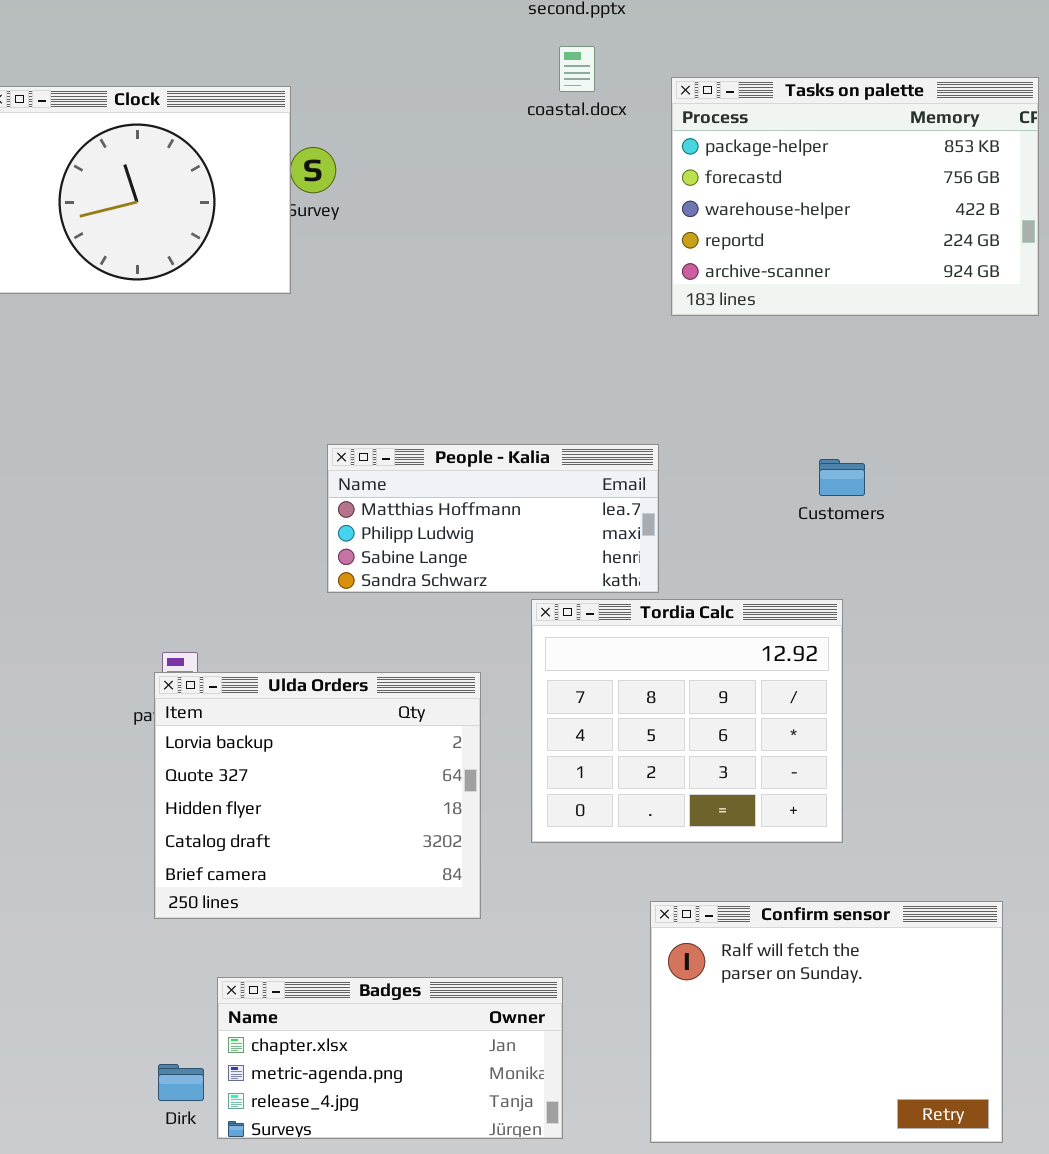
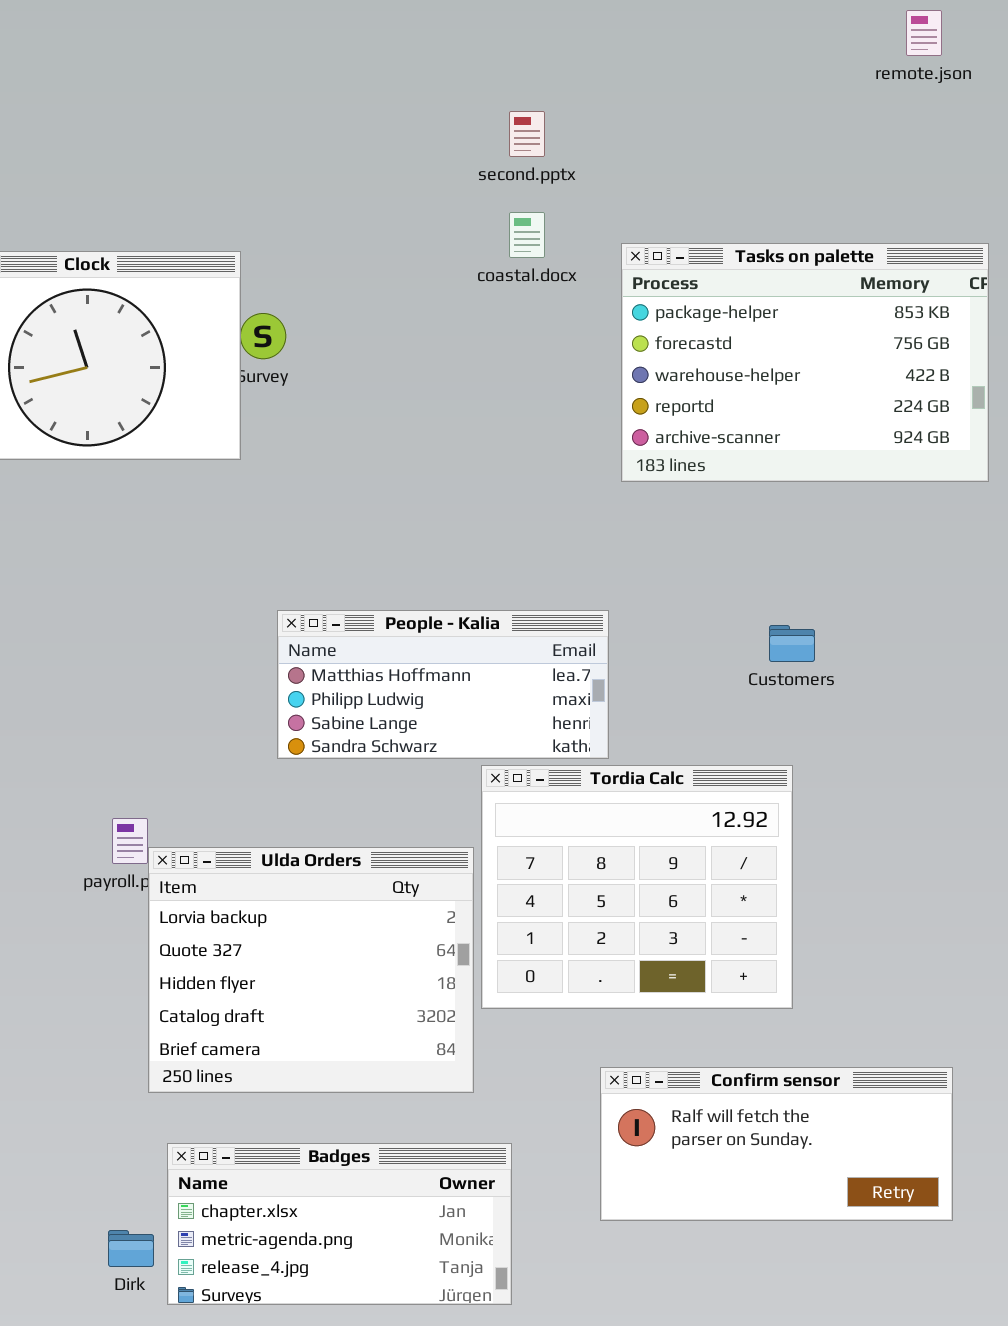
Ulda Orders: [154,672,481,919] -> [148,847,474,1093], moved
Confirm sensor: [650,901,1003,1143] -> [600,1067,953,1221], resized

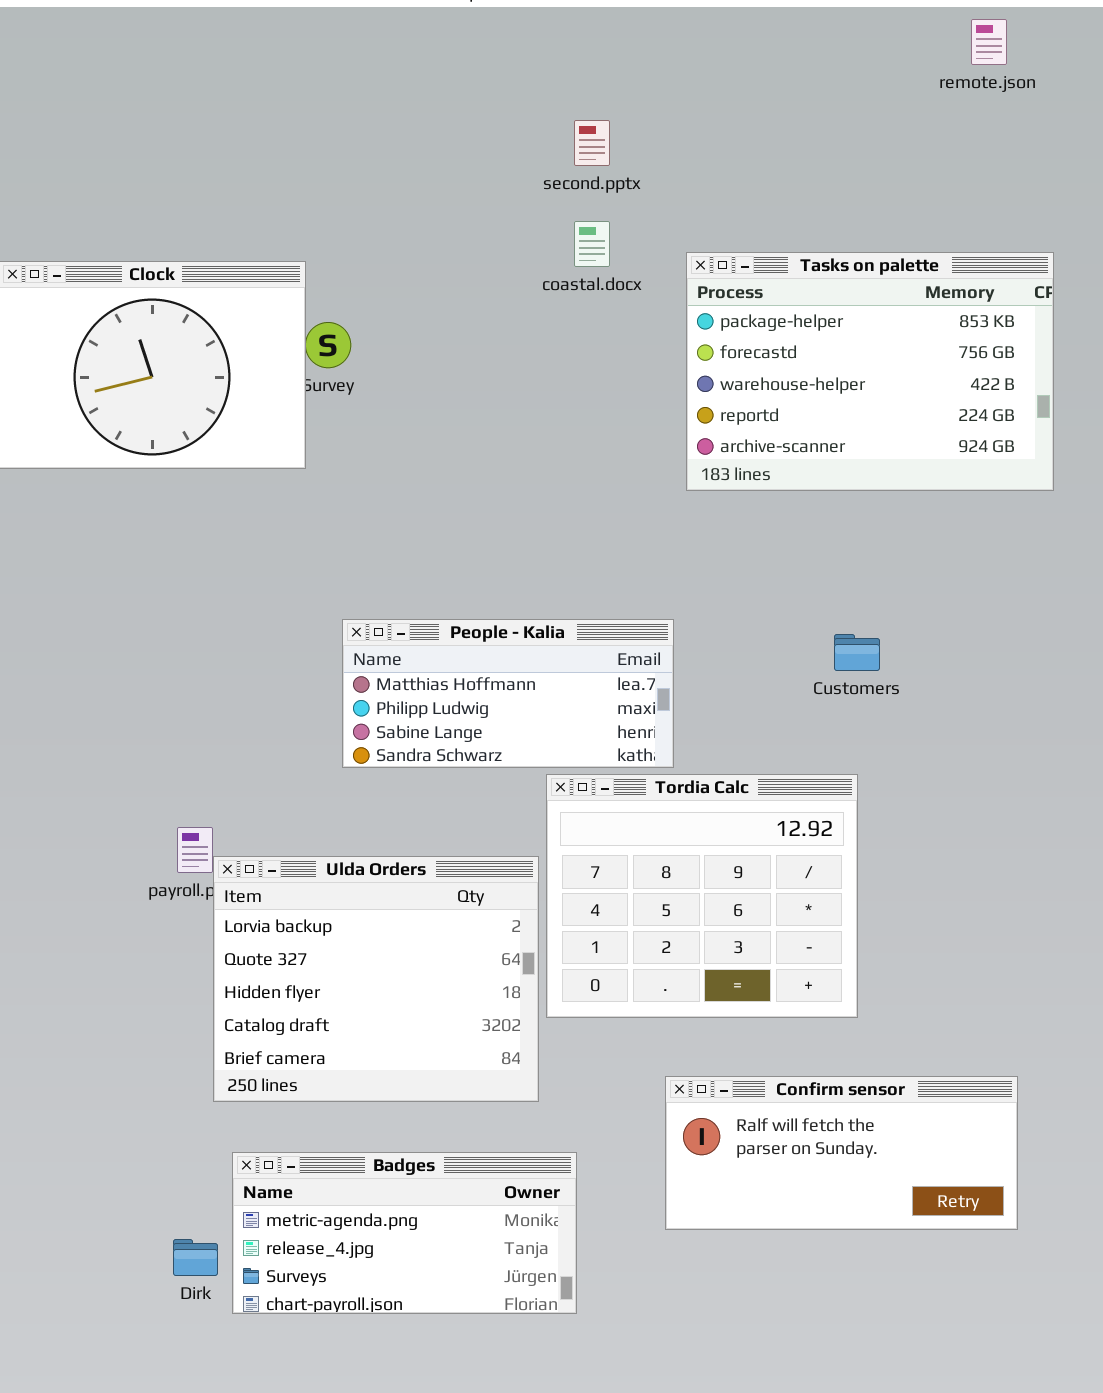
Badges: [167,1143,512,1305] -> [232,1152,577,1314], scrolled down 1 row

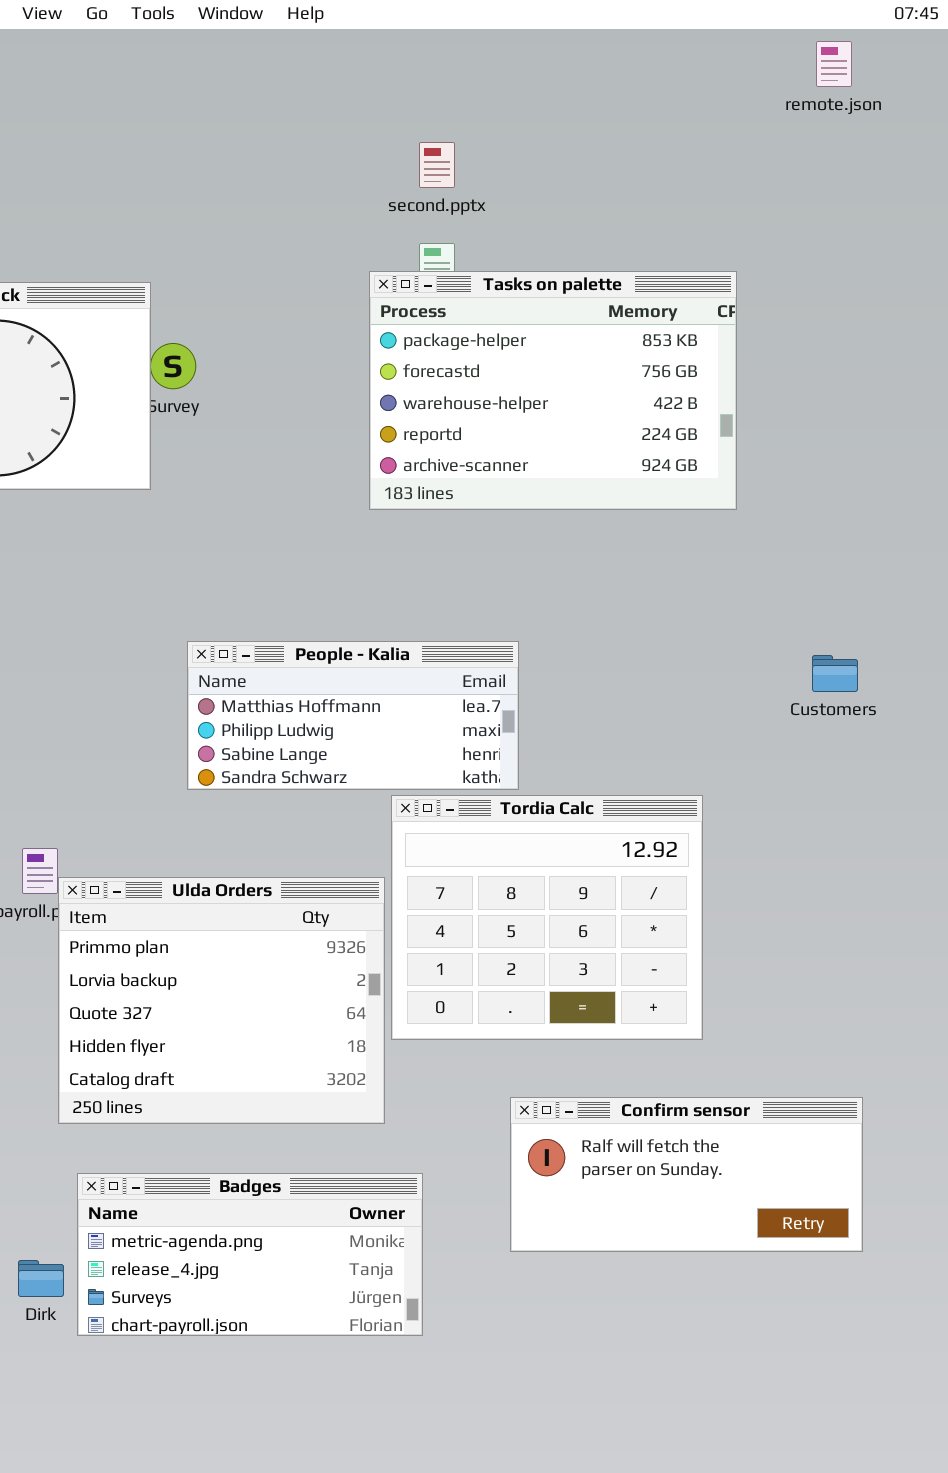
Tasks on palette: [686,252,1054,491] -> [369,271,737,510], moved
Customers: [834,634,880,671] -> [812,655,858,692], moved
Ulda Orders: [213,856,539,1102] -> [58,877,385,1124], scrolled up 1 row

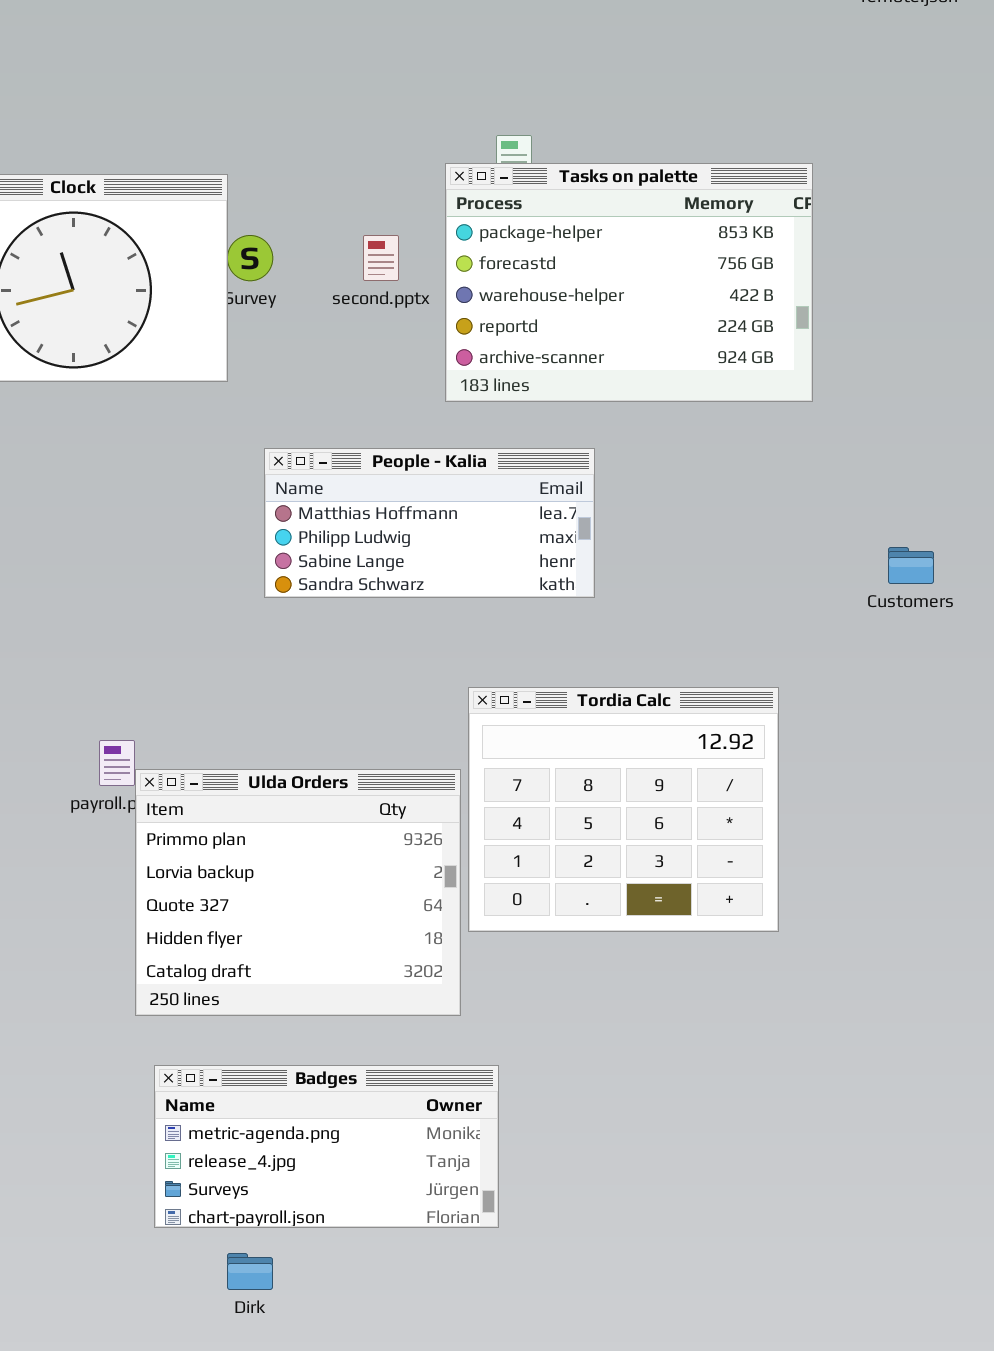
second.pptx: [419,142,455,188] -> [363,235,399,281], moved
People - Kalia: [187,641,519,790] -> [264,448,595,598], moved
Confirm sensor: [510,1097,863,1252] -> none, closed
Dirk: [18,1260,64,1297] -> [227,1253,273,1290], moved

